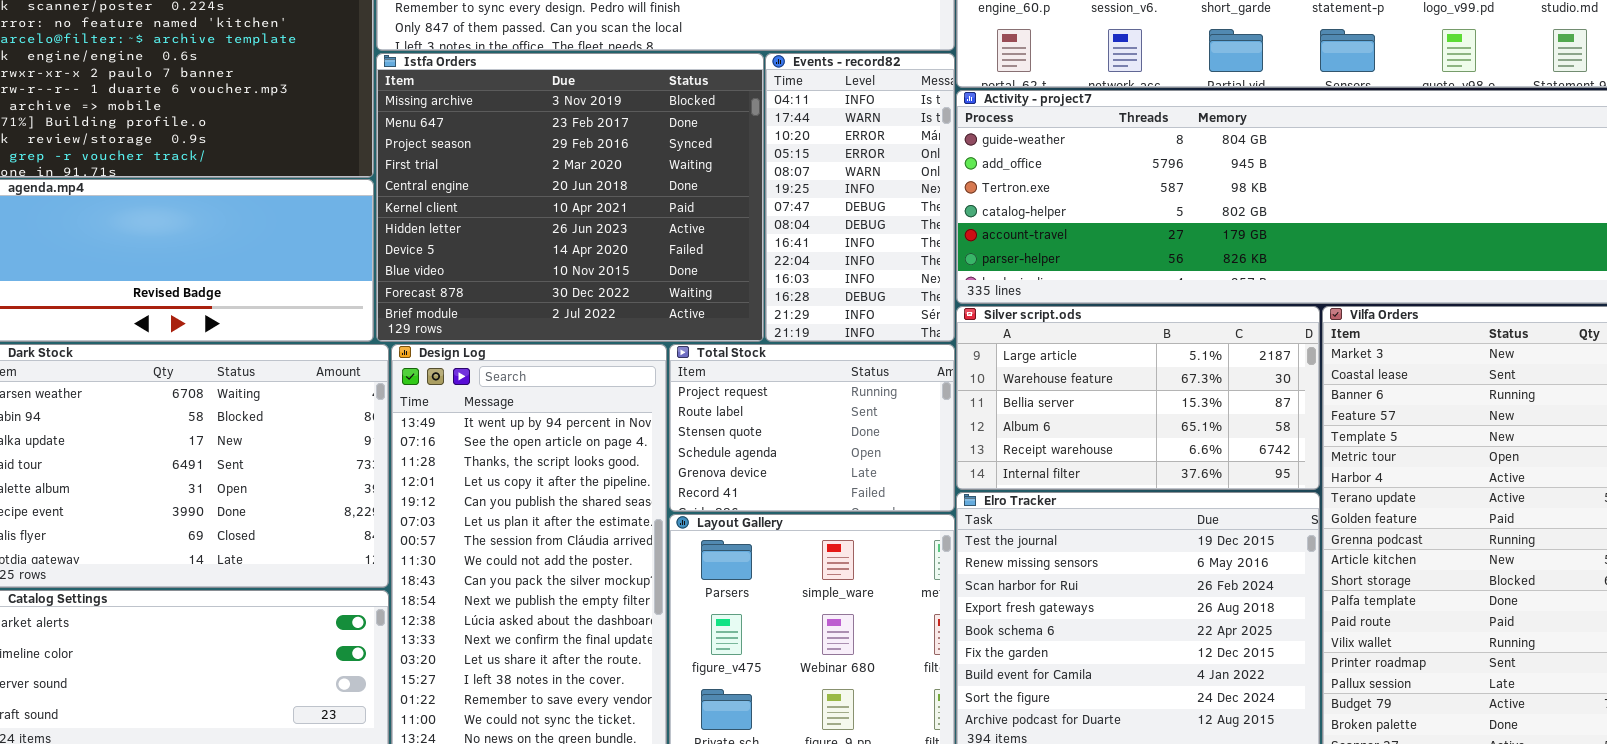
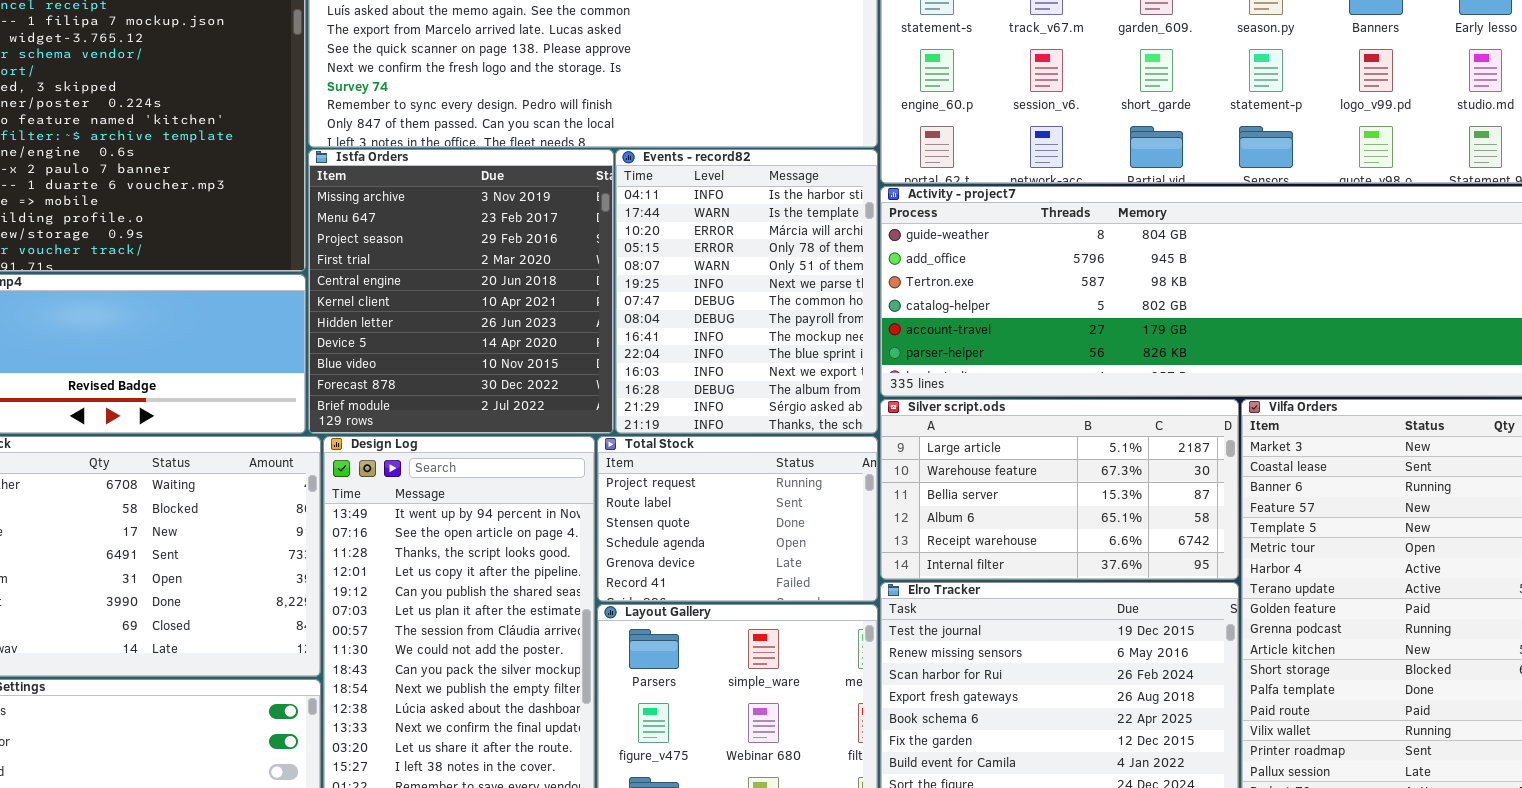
Istfa Orders: [376,53,764,342] -> [308,149,614,434], resized
Events - record82: [765,53,955,342] -> [615,149,878,434], resized

